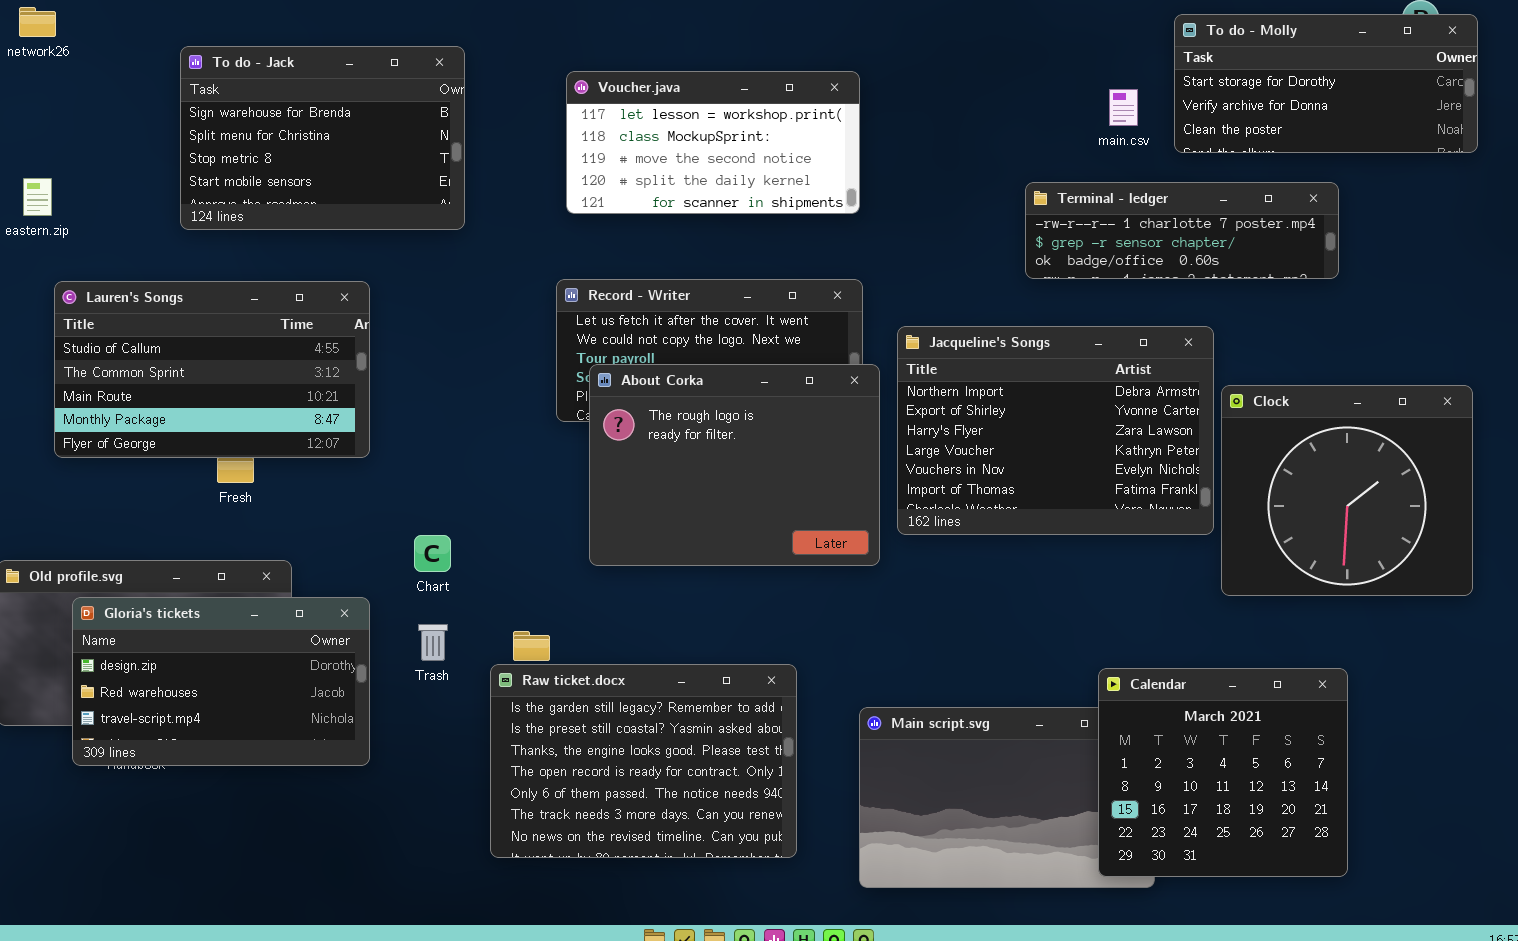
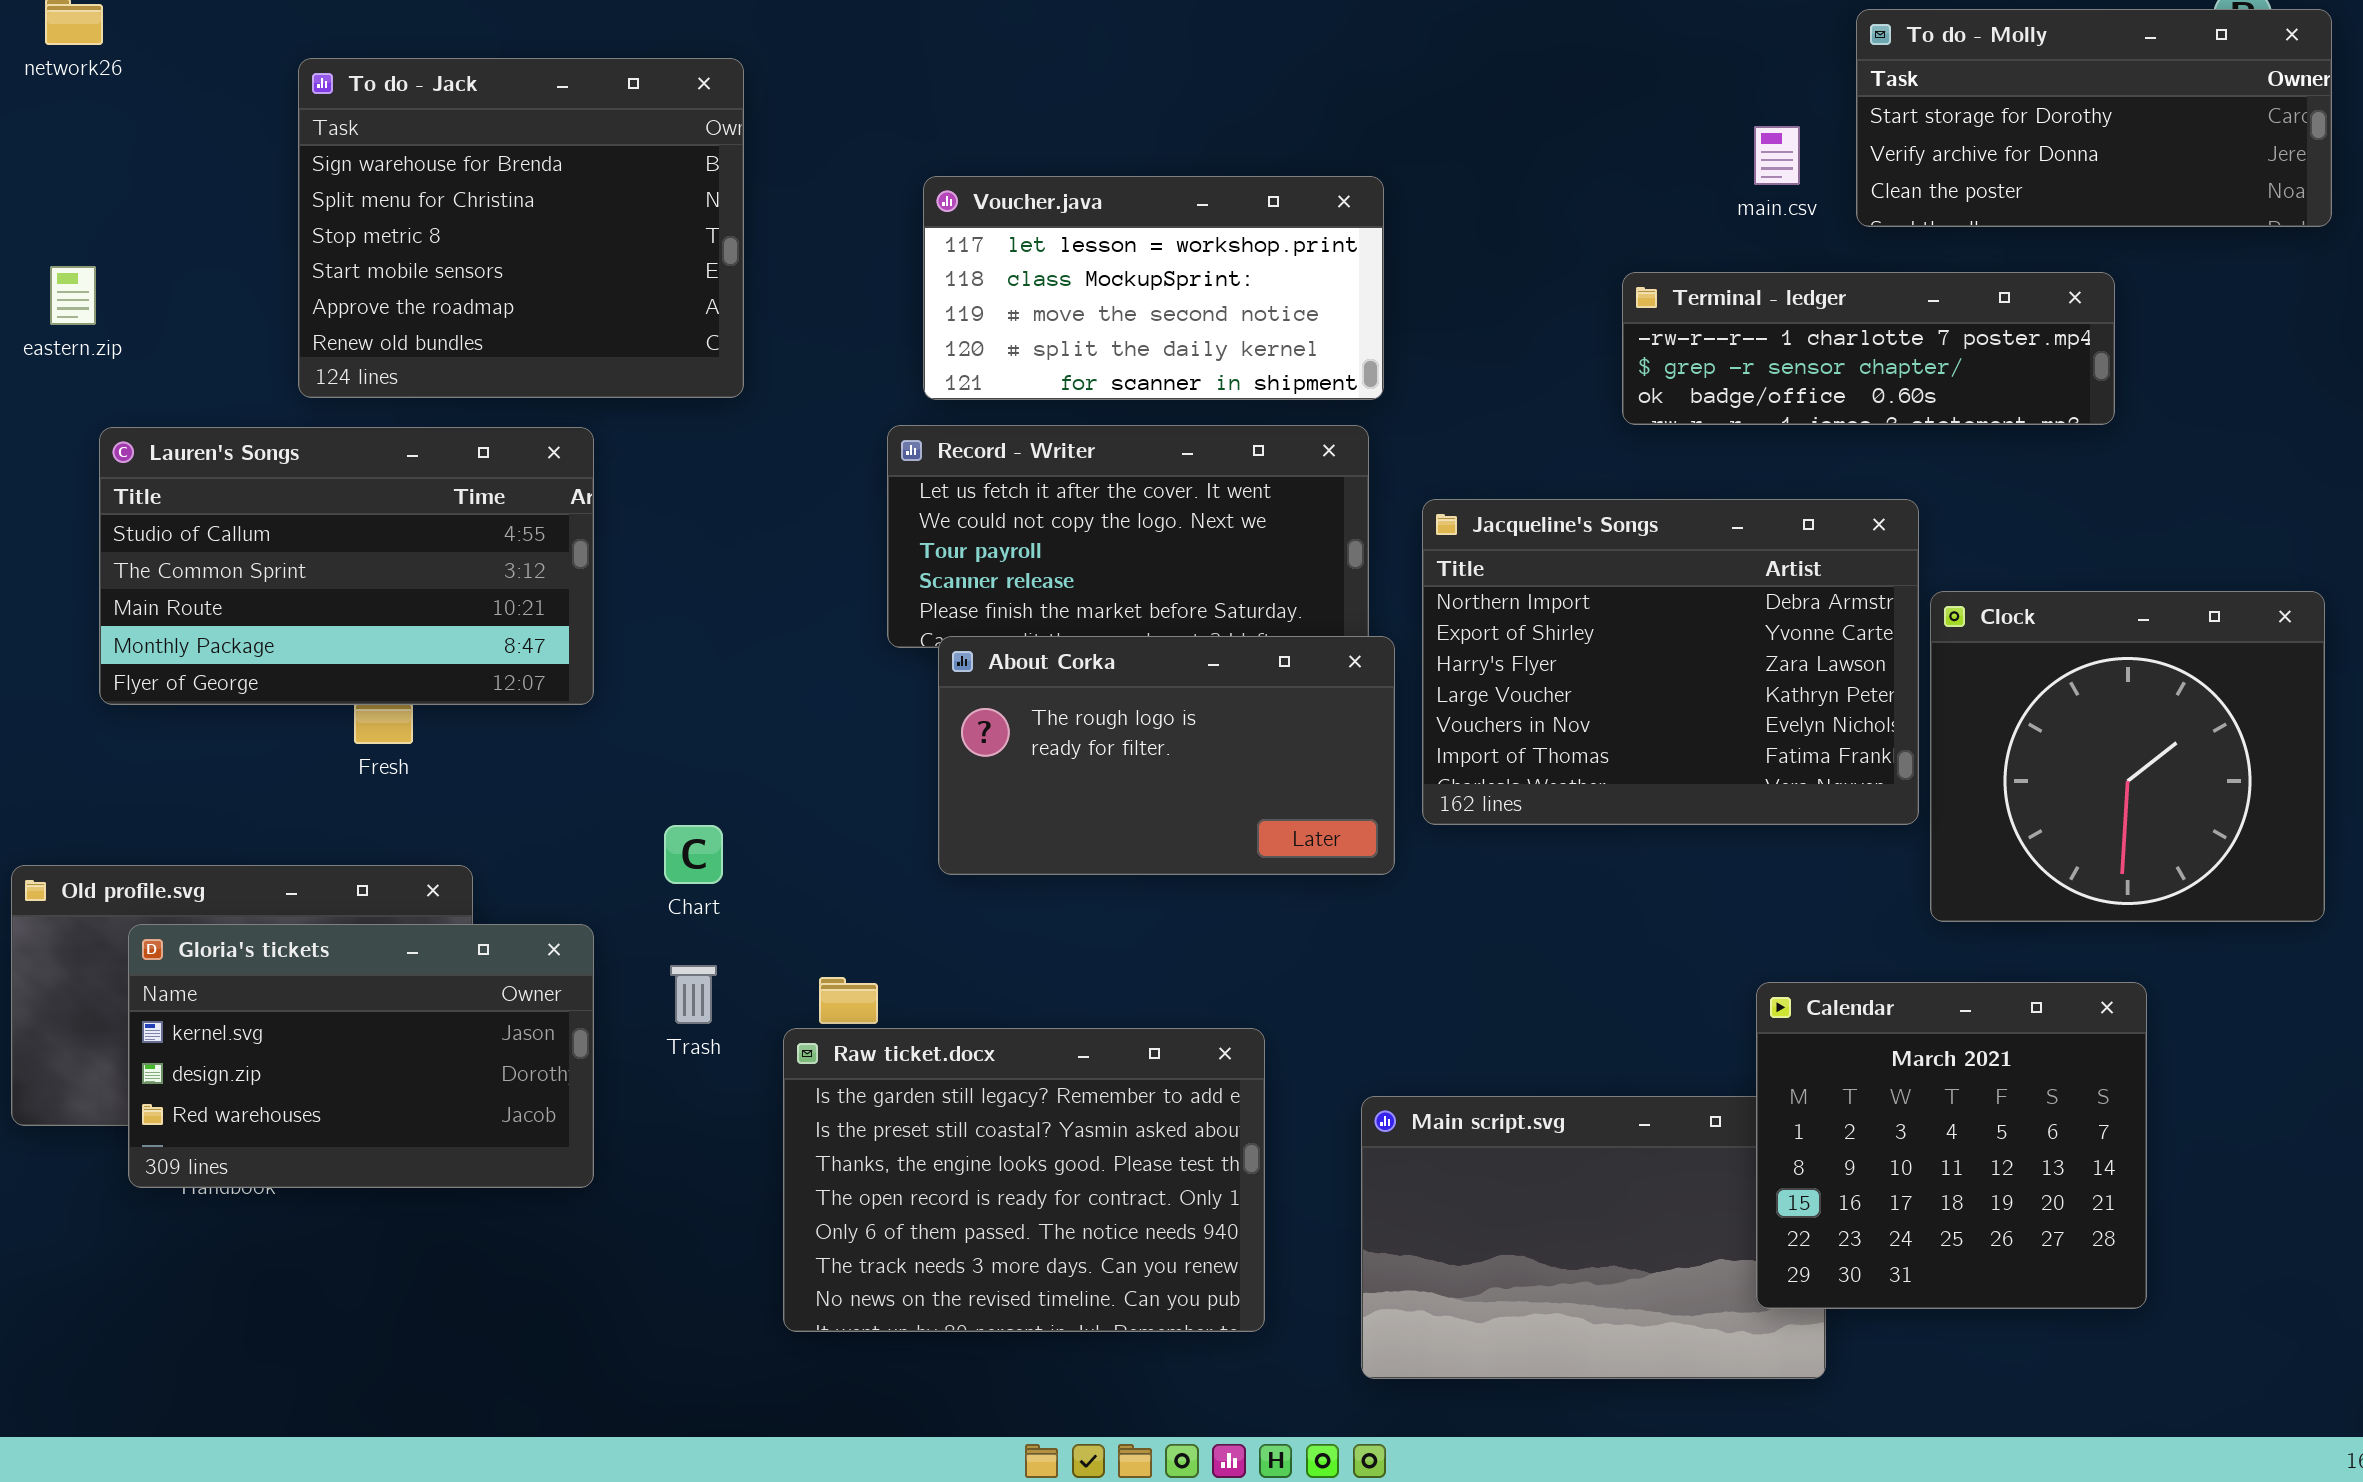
To do - Jack: [180,46,465,230] -> [298,58,744,398], resized
Voucher.java: [566,71,860,214] -> [923,176,1384,400], moved
About Corka: [589,364,880,566] -> [938,636,1395,875], resized
Gloria's tickets: [72,597,370,766] -> [128,924,594,1188], scrolled up 1 row
Calendar: [1098,668,1348,877] -> [1756,982,2147,1309], moved

